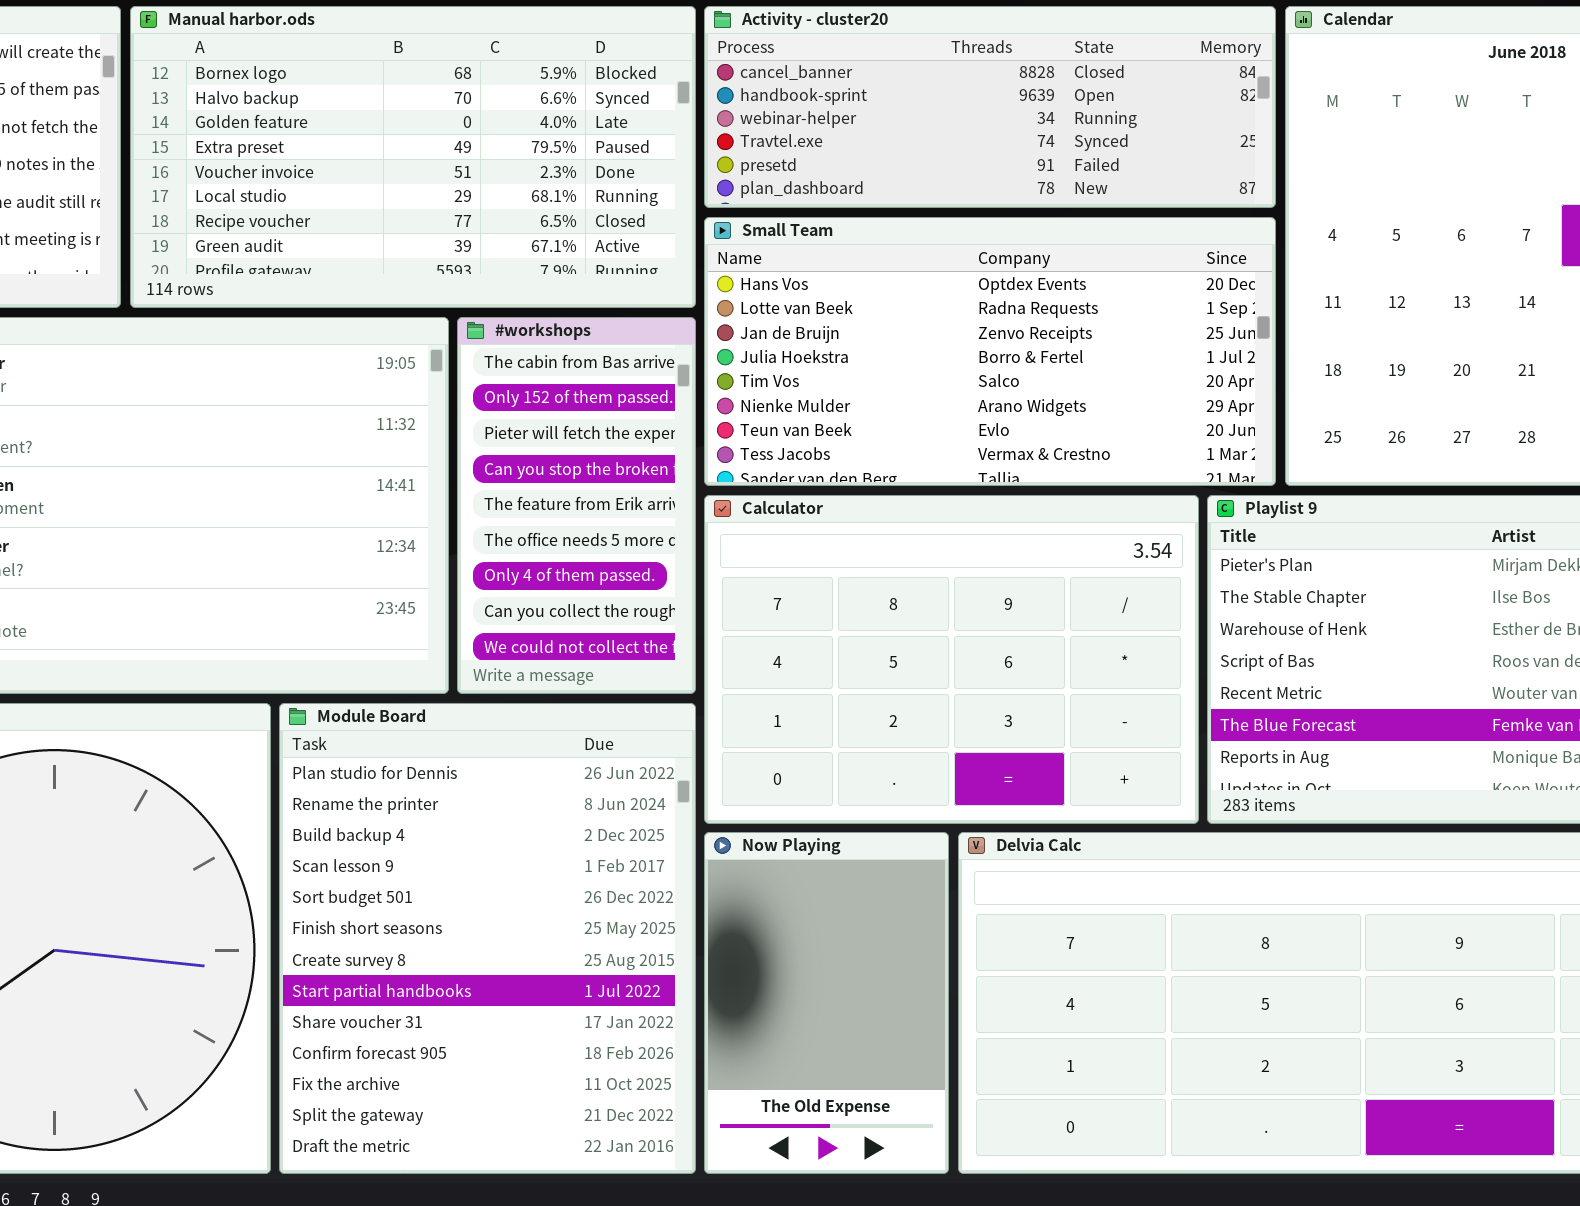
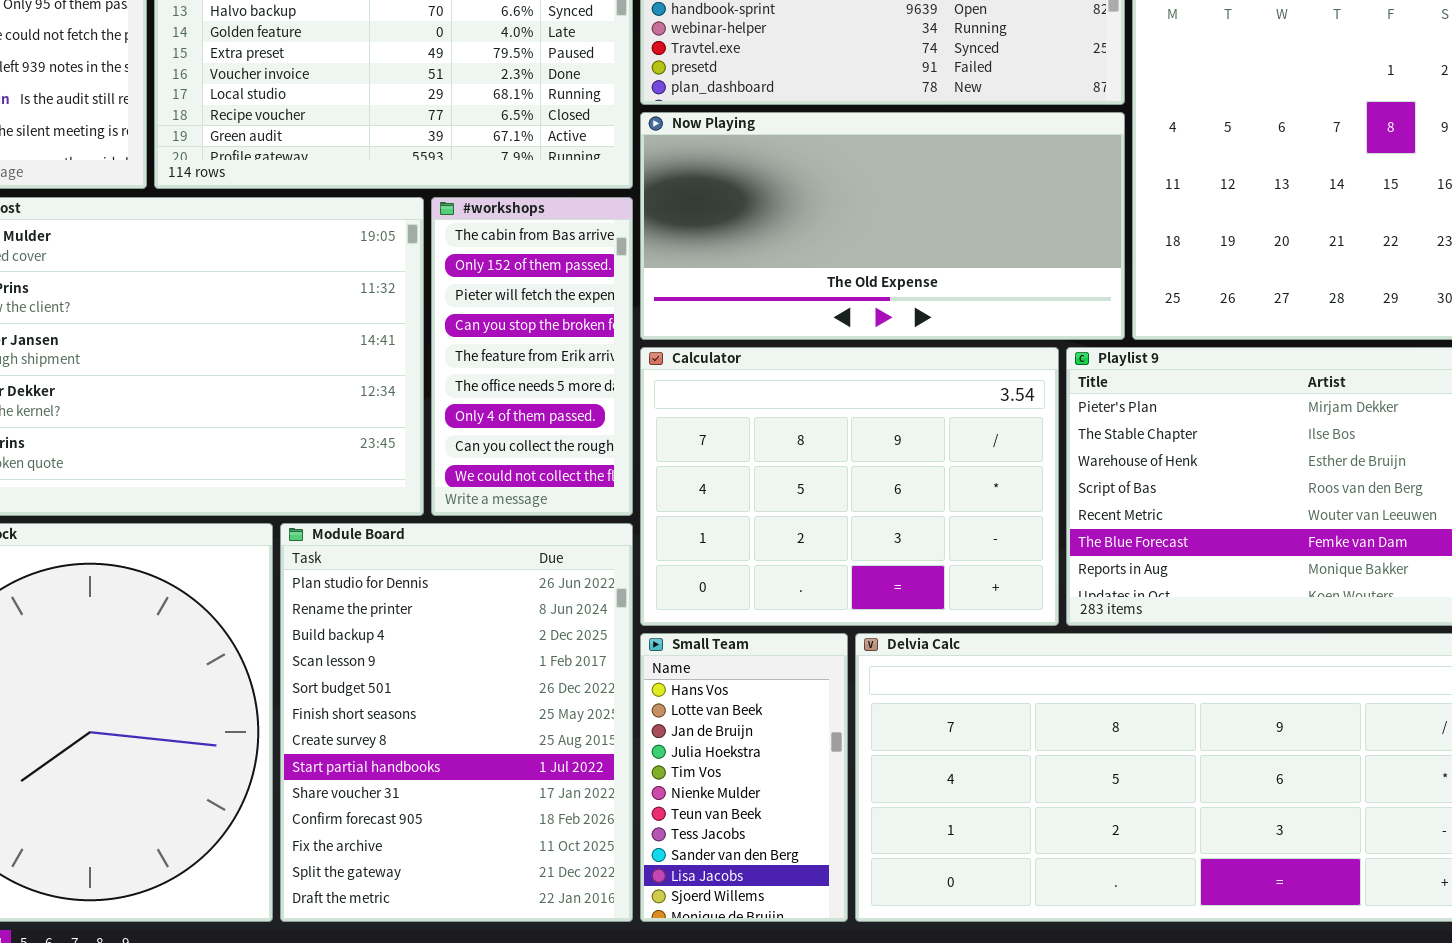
Small Team: [704,217,1276,486] -> [640,633,848,922], moved, resized
Now Playing: [704,832,949,1174] -> [640,112,1125,340], moved, resized

